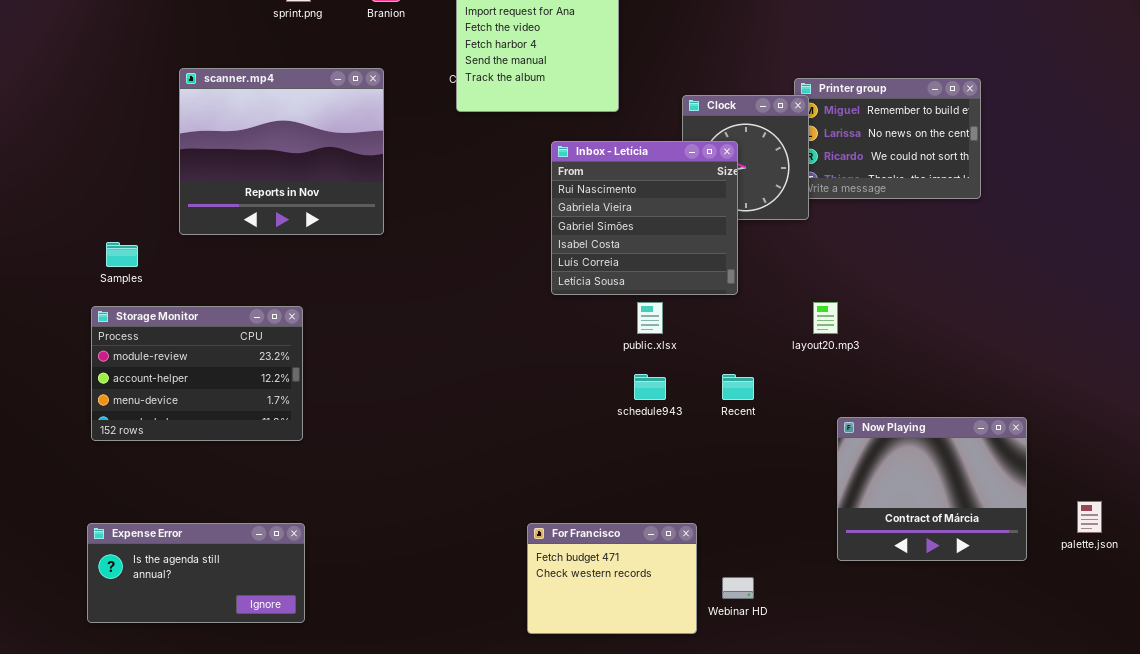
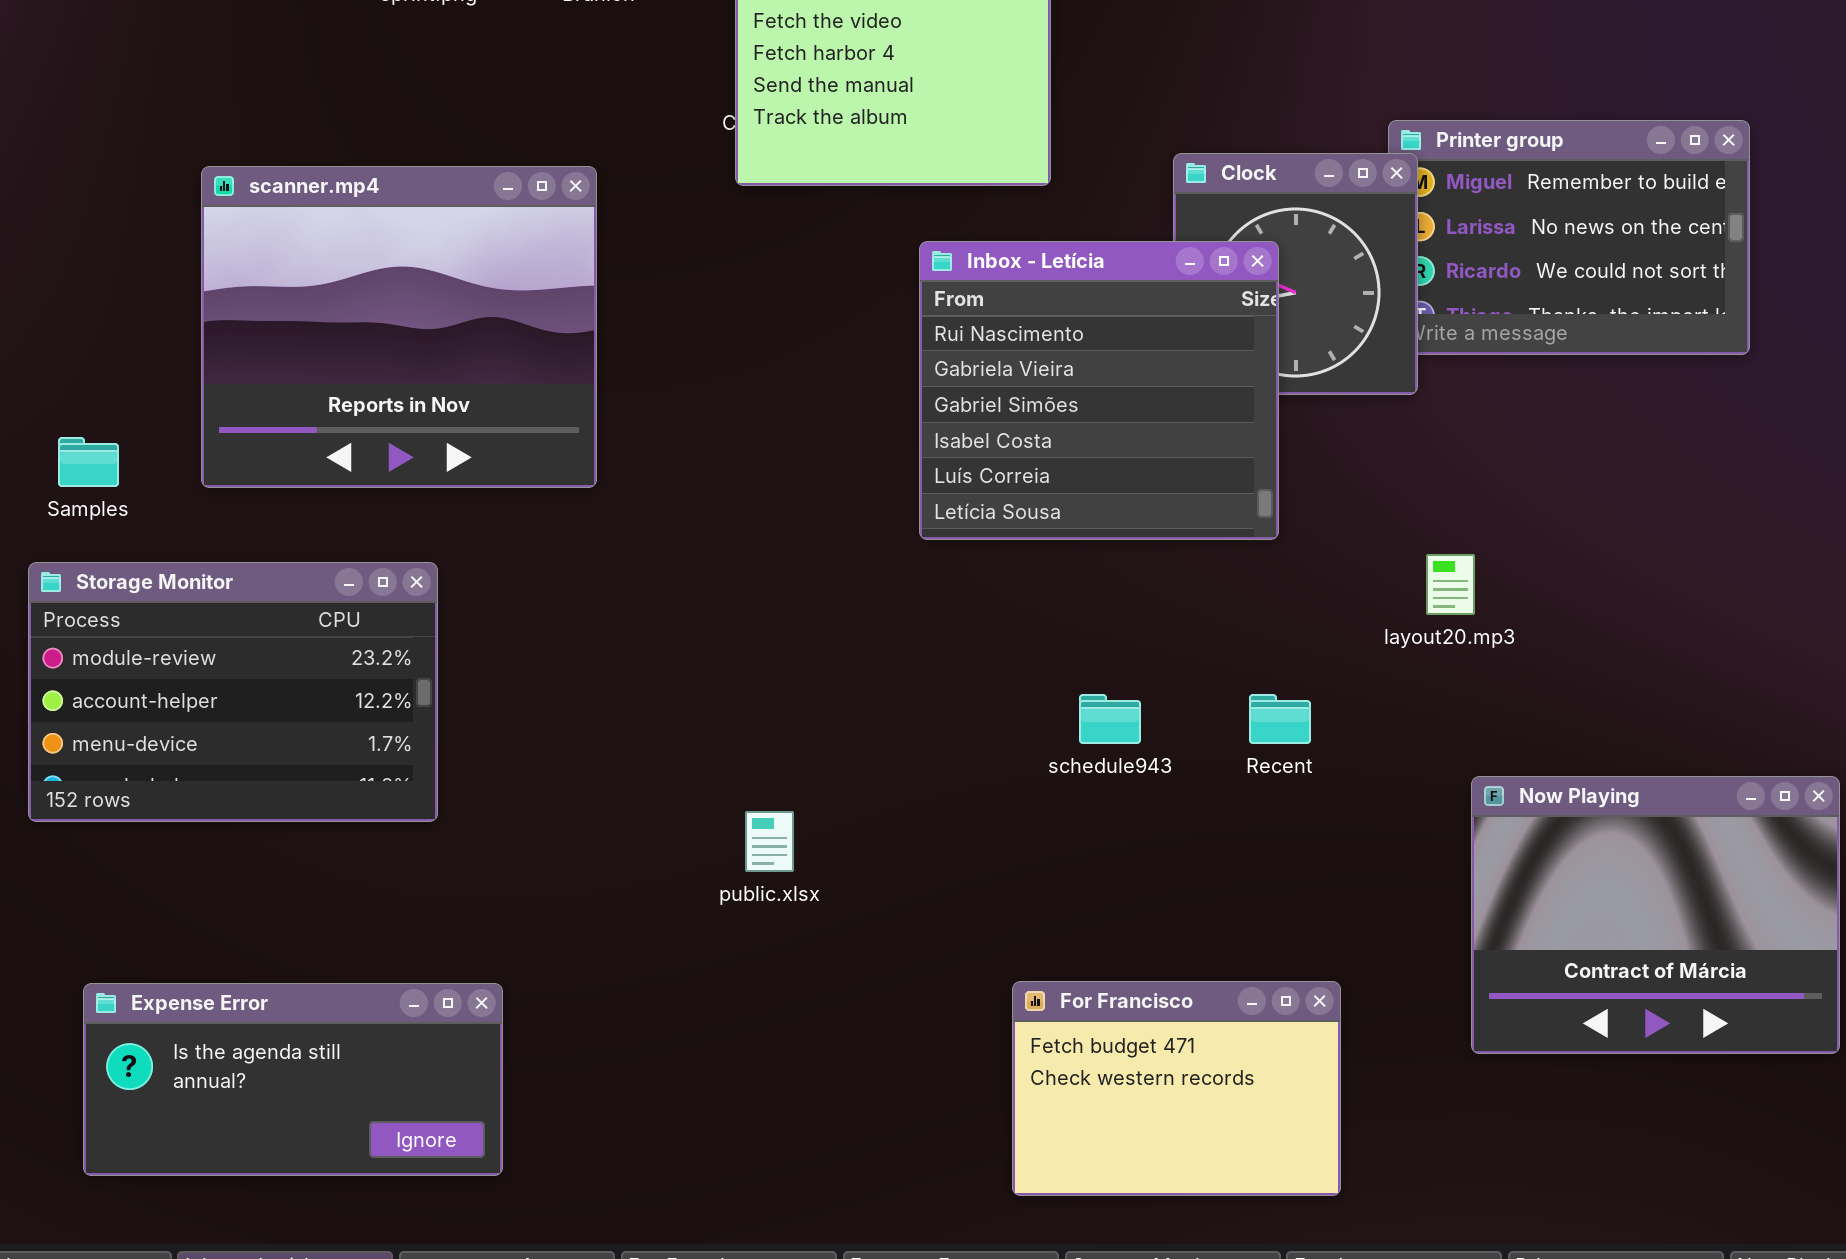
scanner.mp4: [179,68,384,235] -> [201,166,597,488], moved
public.xlsx: [637,302,663,334] -> [745,811,794,872], moved
Expense Error: [87,523,305,623] -> [83,983,503,1176], moved
For Francisco: [527,523,697,634] -> [1012,981,1341,1196], moved

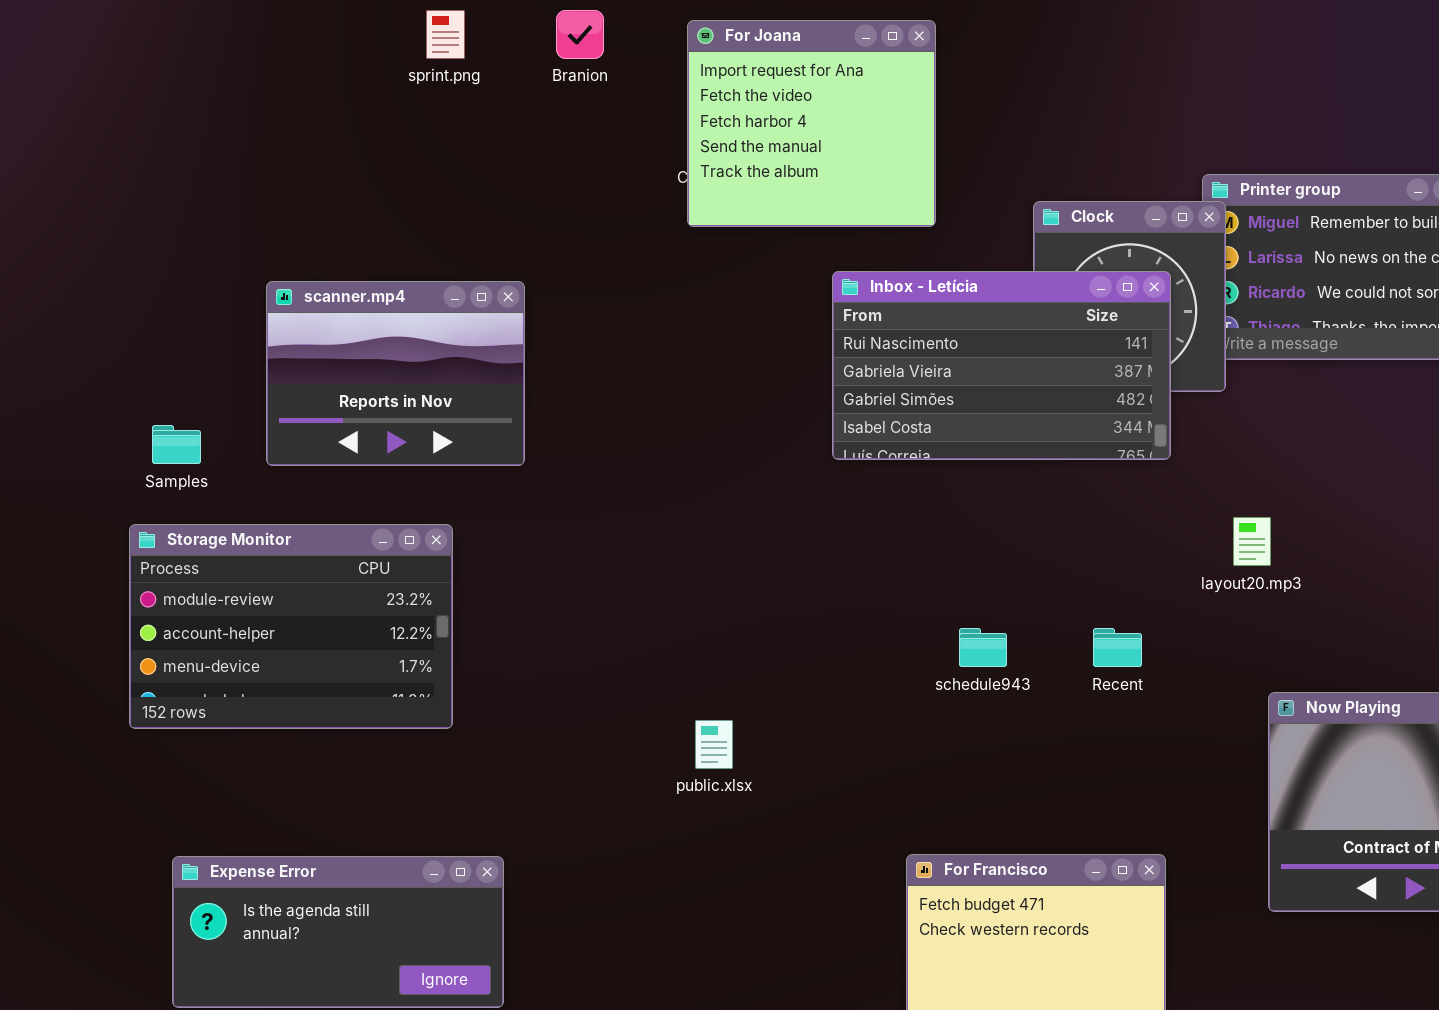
scanner.mp4: [201,166,597,488] -> [266,281,525,466], resized
Inbox - Letícia: [919,241,1279,540] -> [832,271,1171,460], resized

